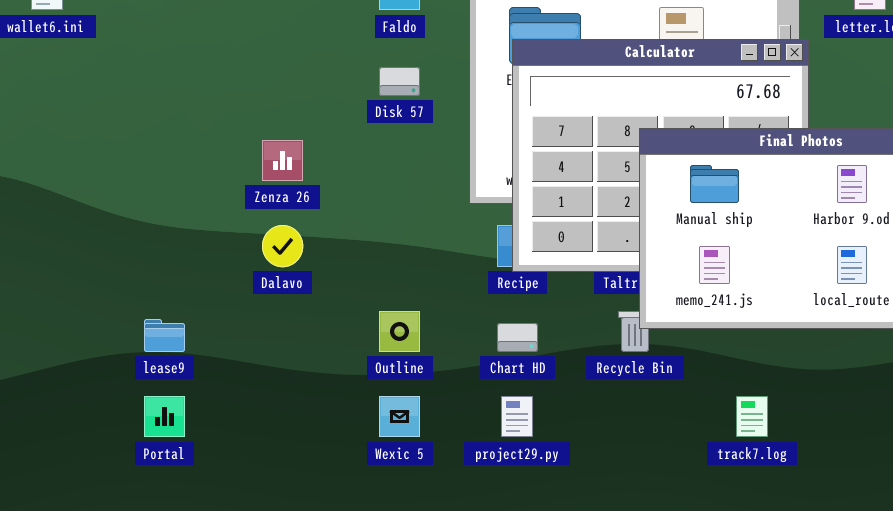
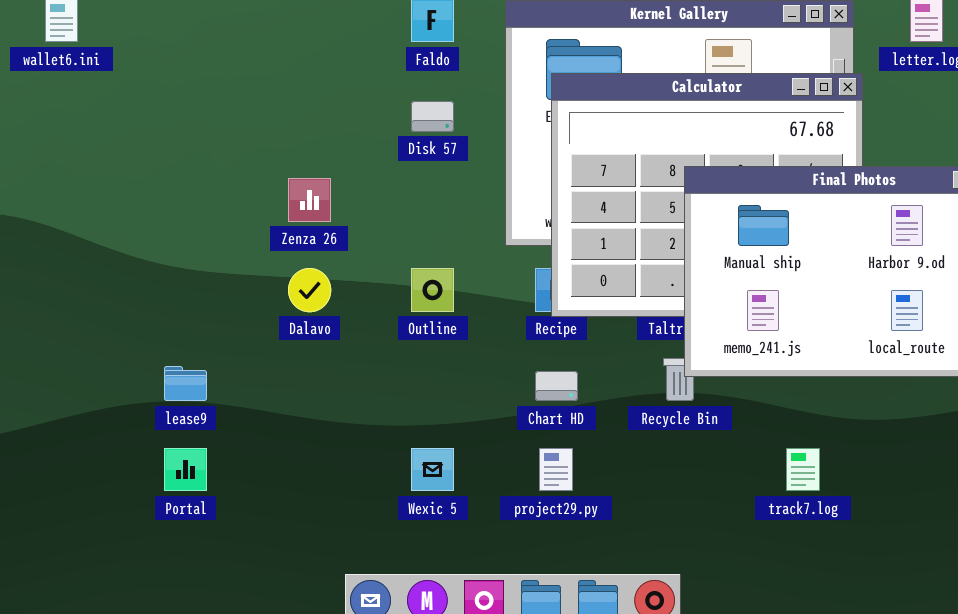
Outline: [379,311,420,352] -> [411,268,454,312], moved

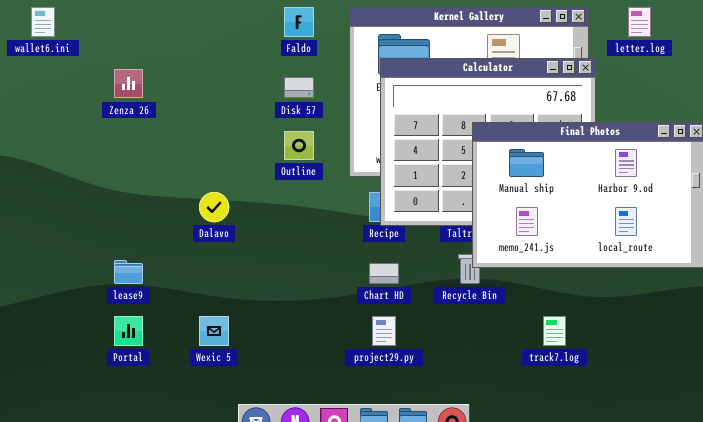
Zenza 26: [288,178,331,222] -> [114,69,143,98], moved
Outline: [411,268,454,312] -> [284,131,314,160], moved
Wexic 5: [411,448,454,491] -> [199,316,229,346], moved

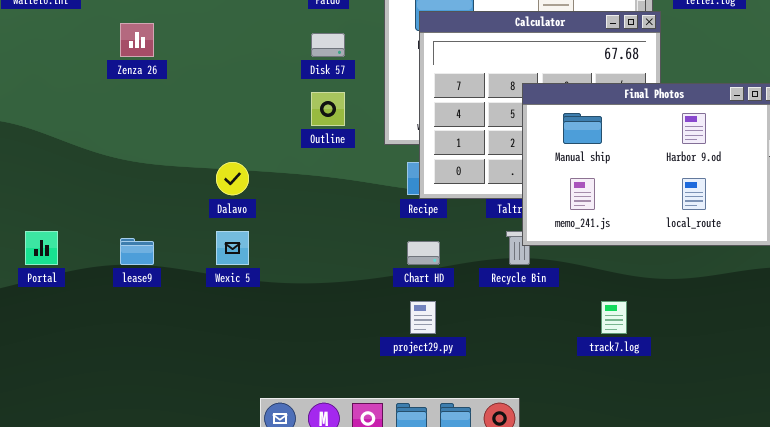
Portal: [114,316,143,346] -> [25,231,58,265], moved
Wexic 5: [199,316,229,346] -> [216,231,249,265], moved

